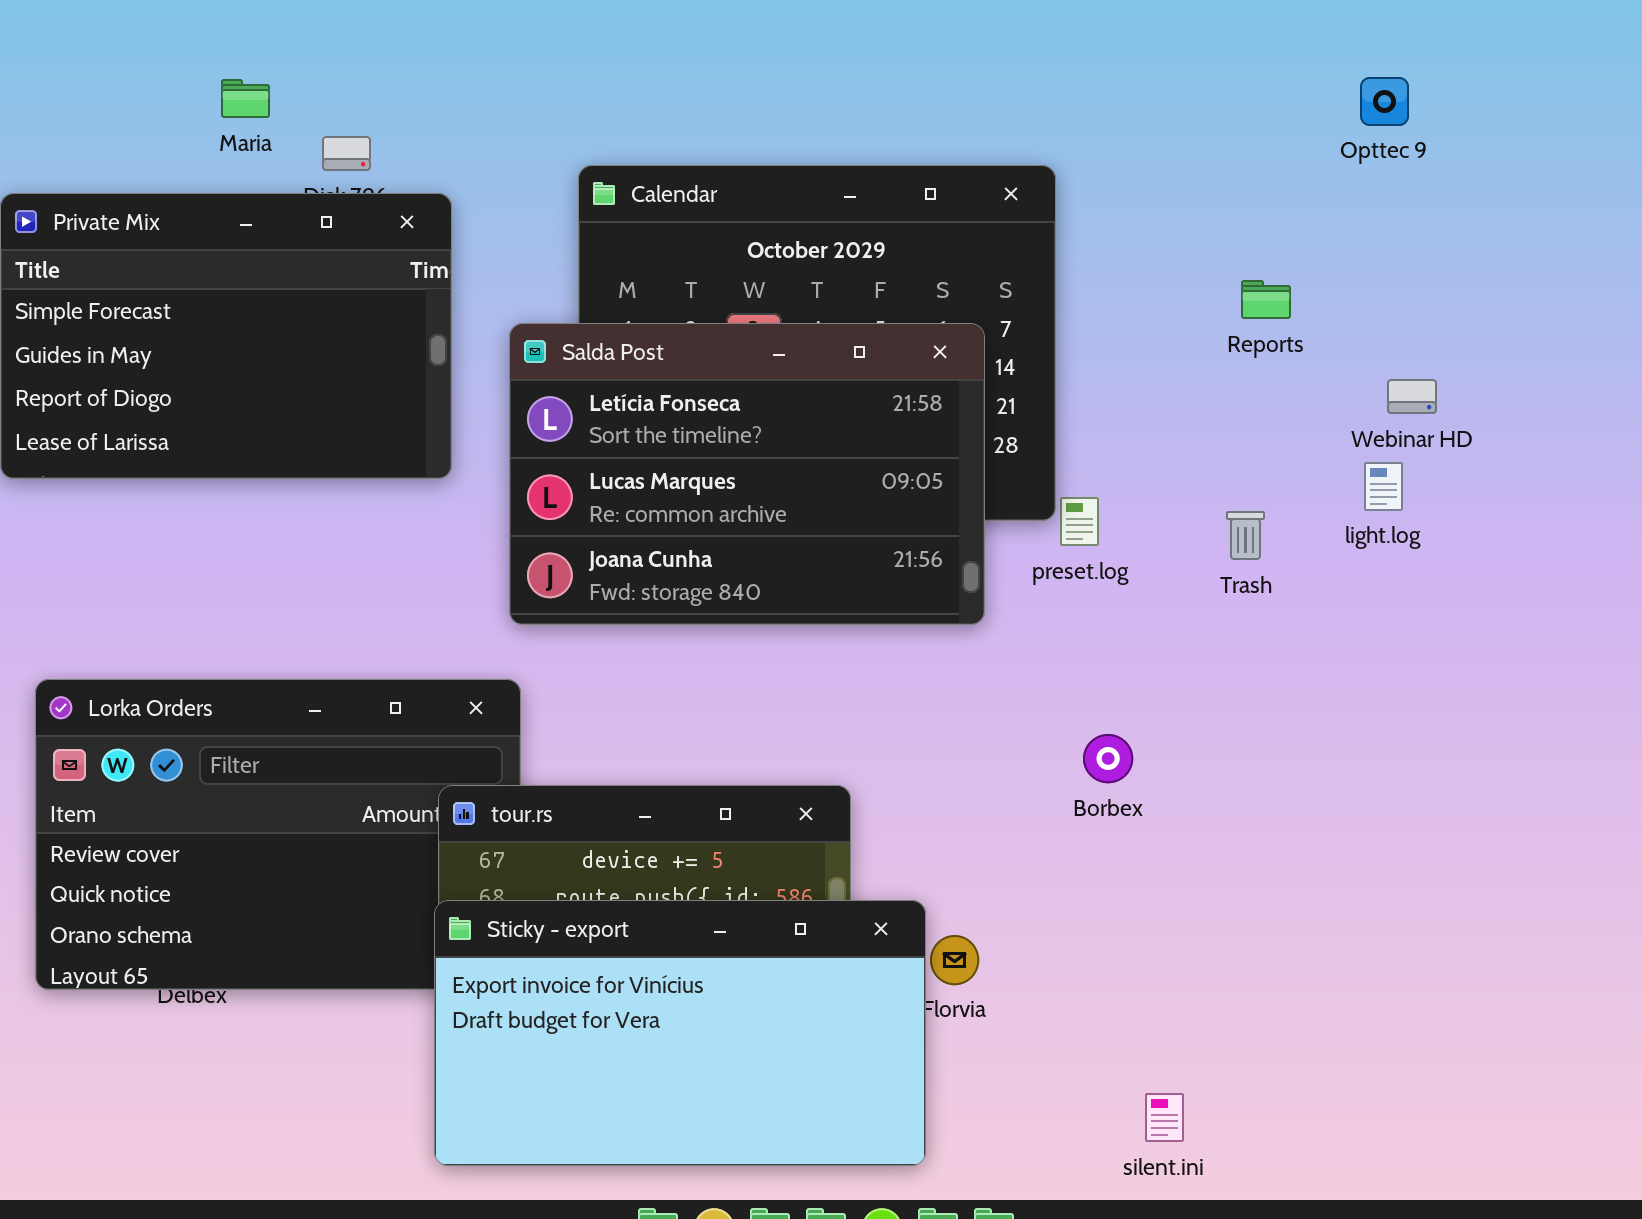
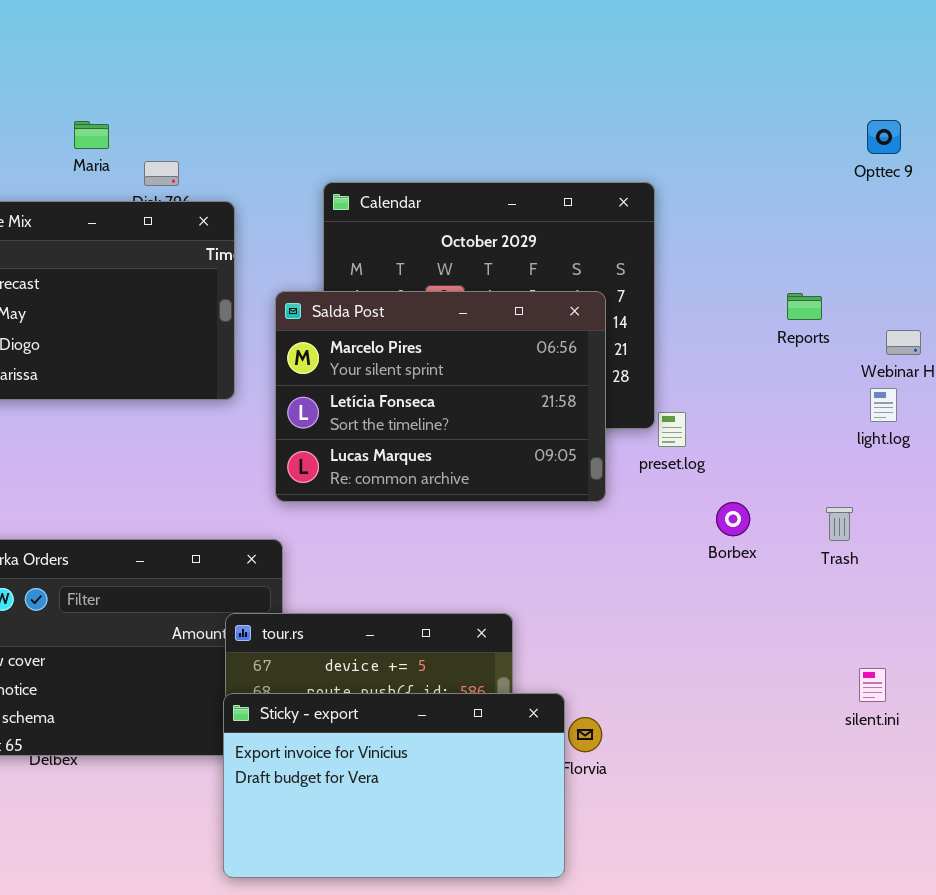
Reports: [1241,280,1291,319] -> [787,293,822,320], moved
Salda Post: [509,323,985,625] -> [275,291,606,502], scrolled up 1 row
Trash: [1226,511,1265,560] -> [826,507,853,541], moved
Borbex: [1083,734,1133,783] -> [716,502,750,536], moved
silent.ini: [1145,1093,1184,1142] -> [859,668,886,702], moved

